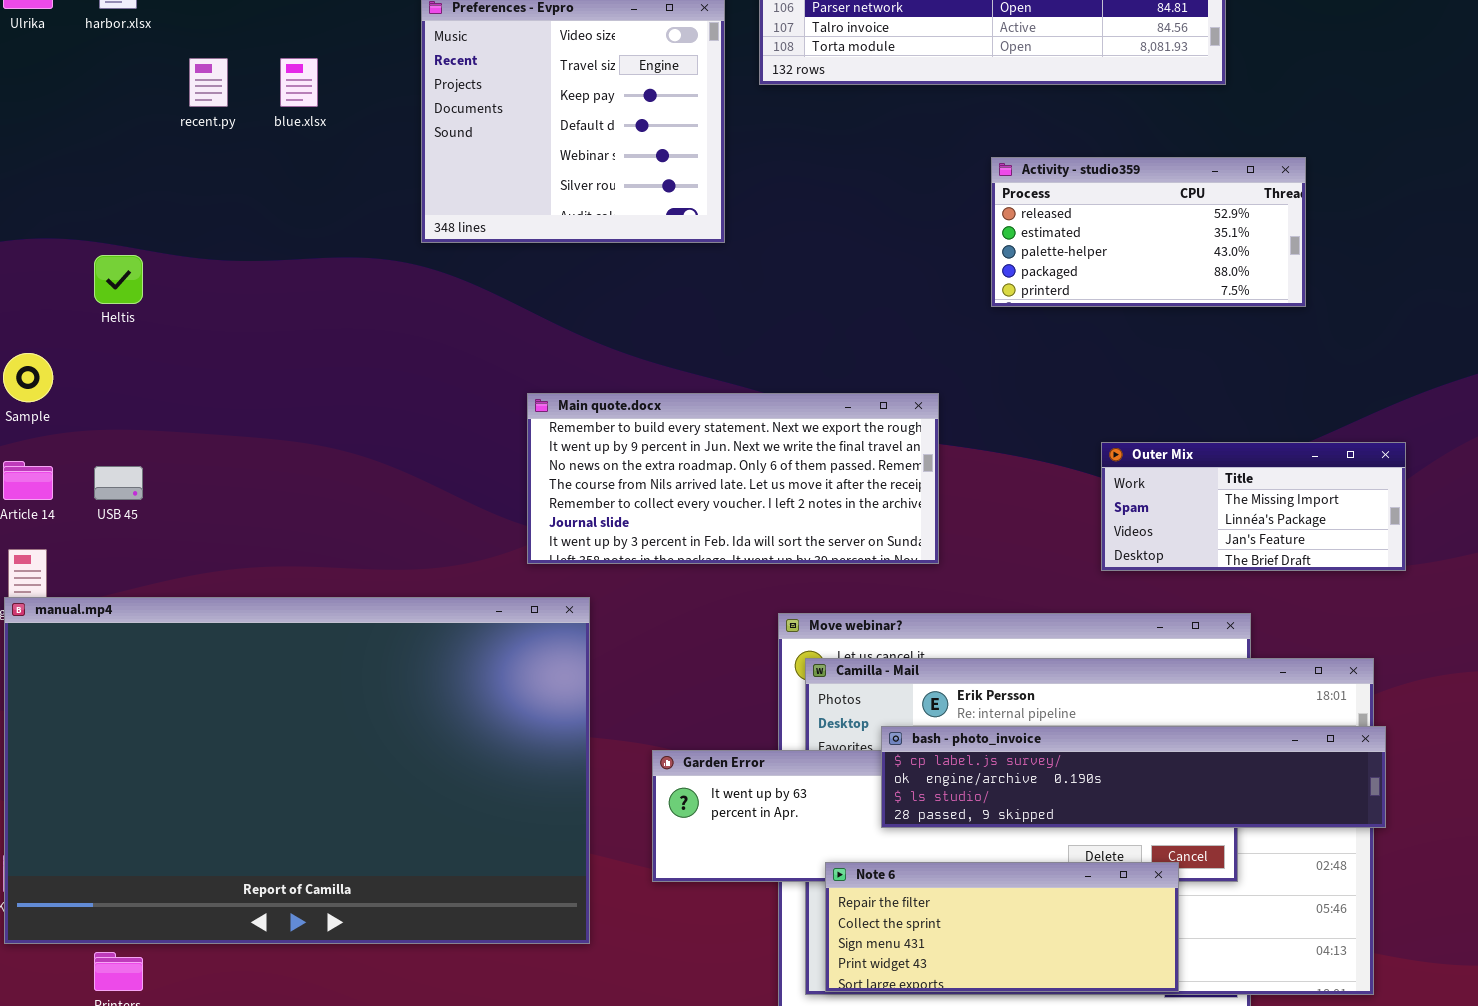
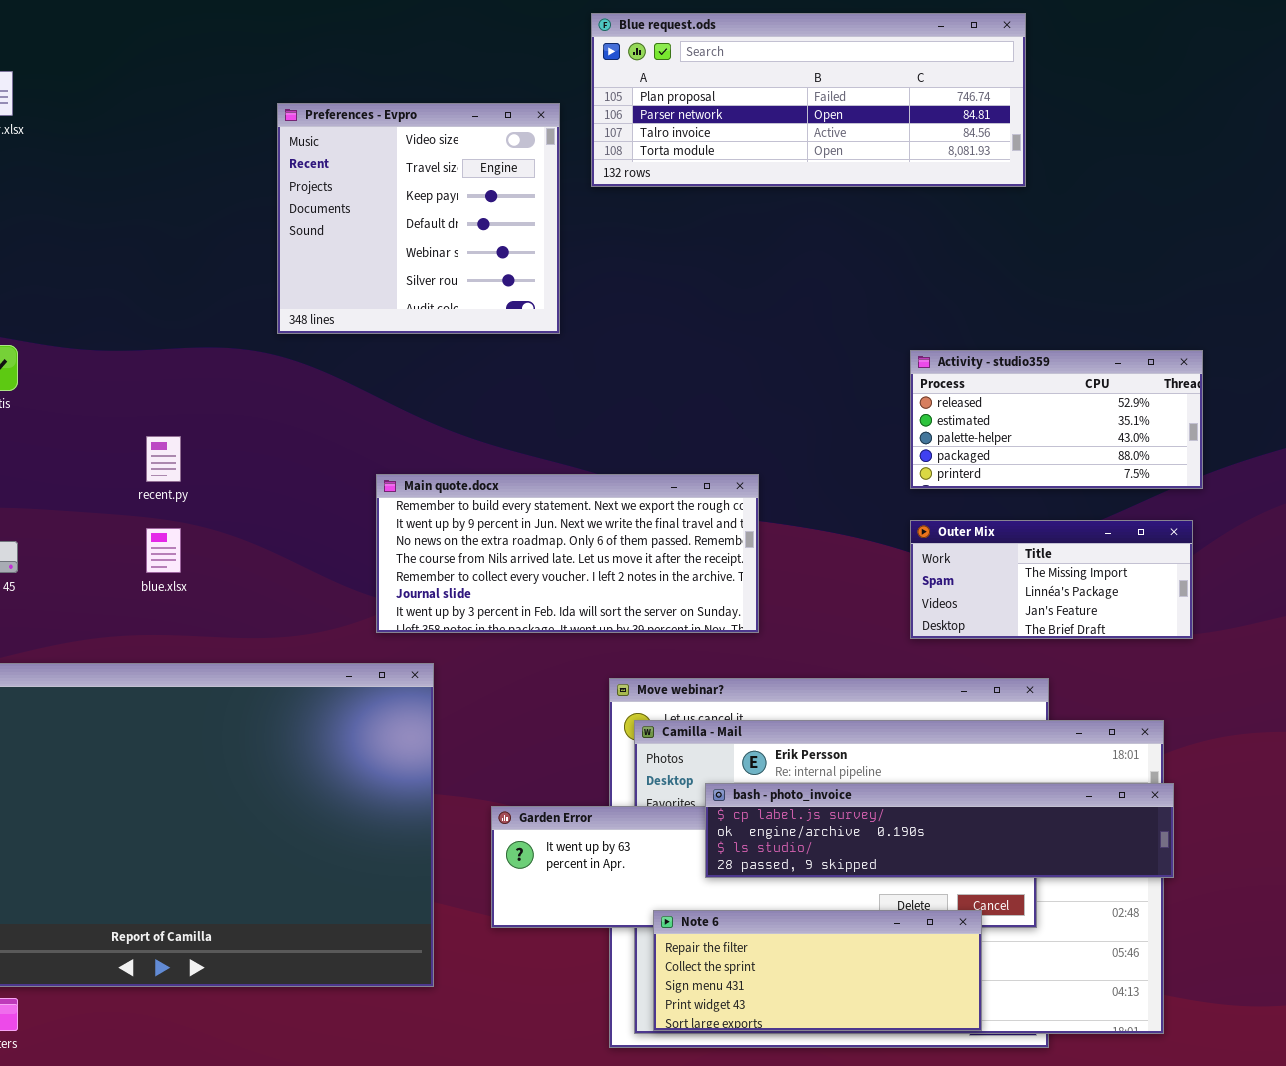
recent.py: [189,58,228,107] -> [146,436,181,482], moved
blue.xlsx: [280,58,318,107] -> [146,528,181,573], moved
Activity - studio359: [991,157,1306,307] -> [910,350,1203,489], moved

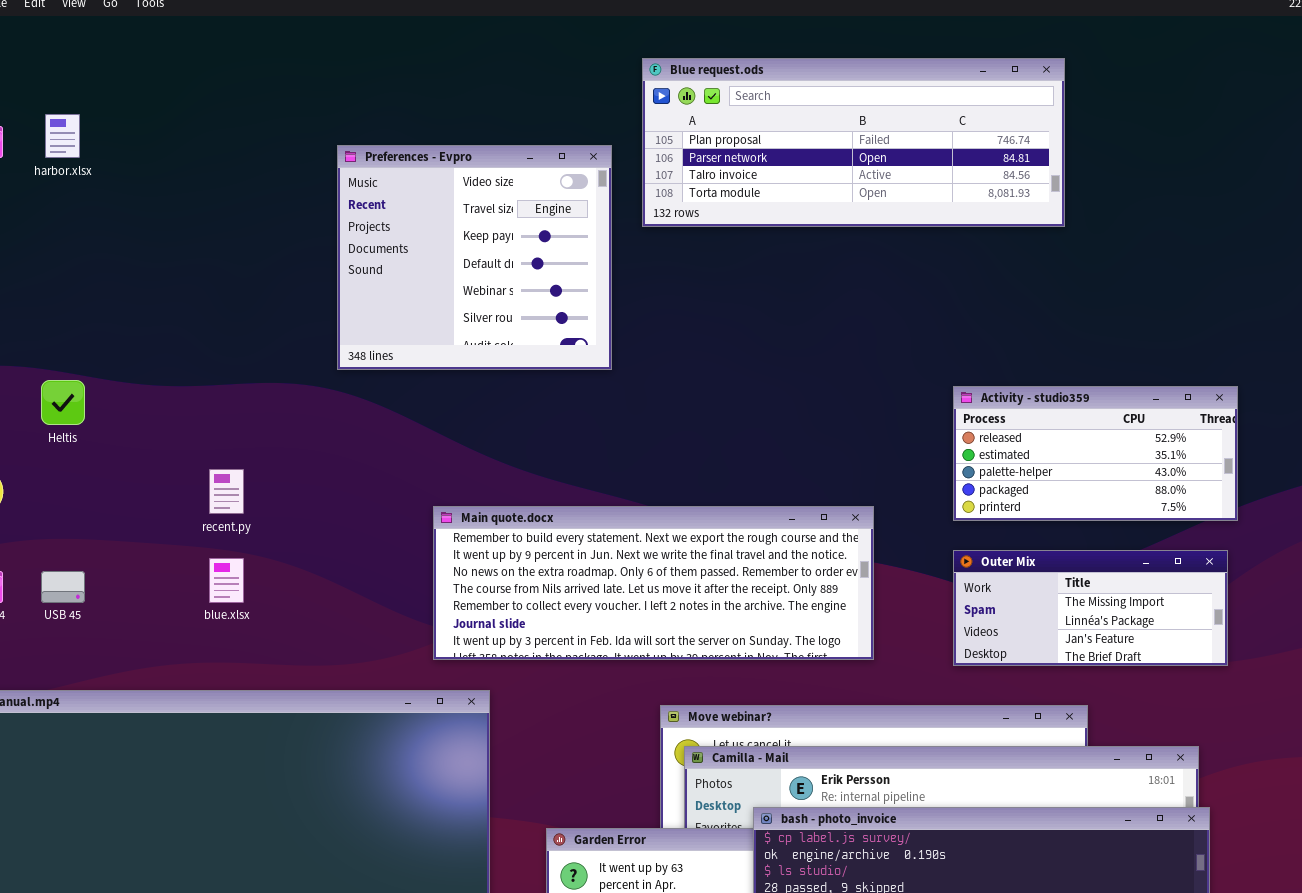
Main quote.docx: [376,474,759,633] -> [433,506,874,660], resized

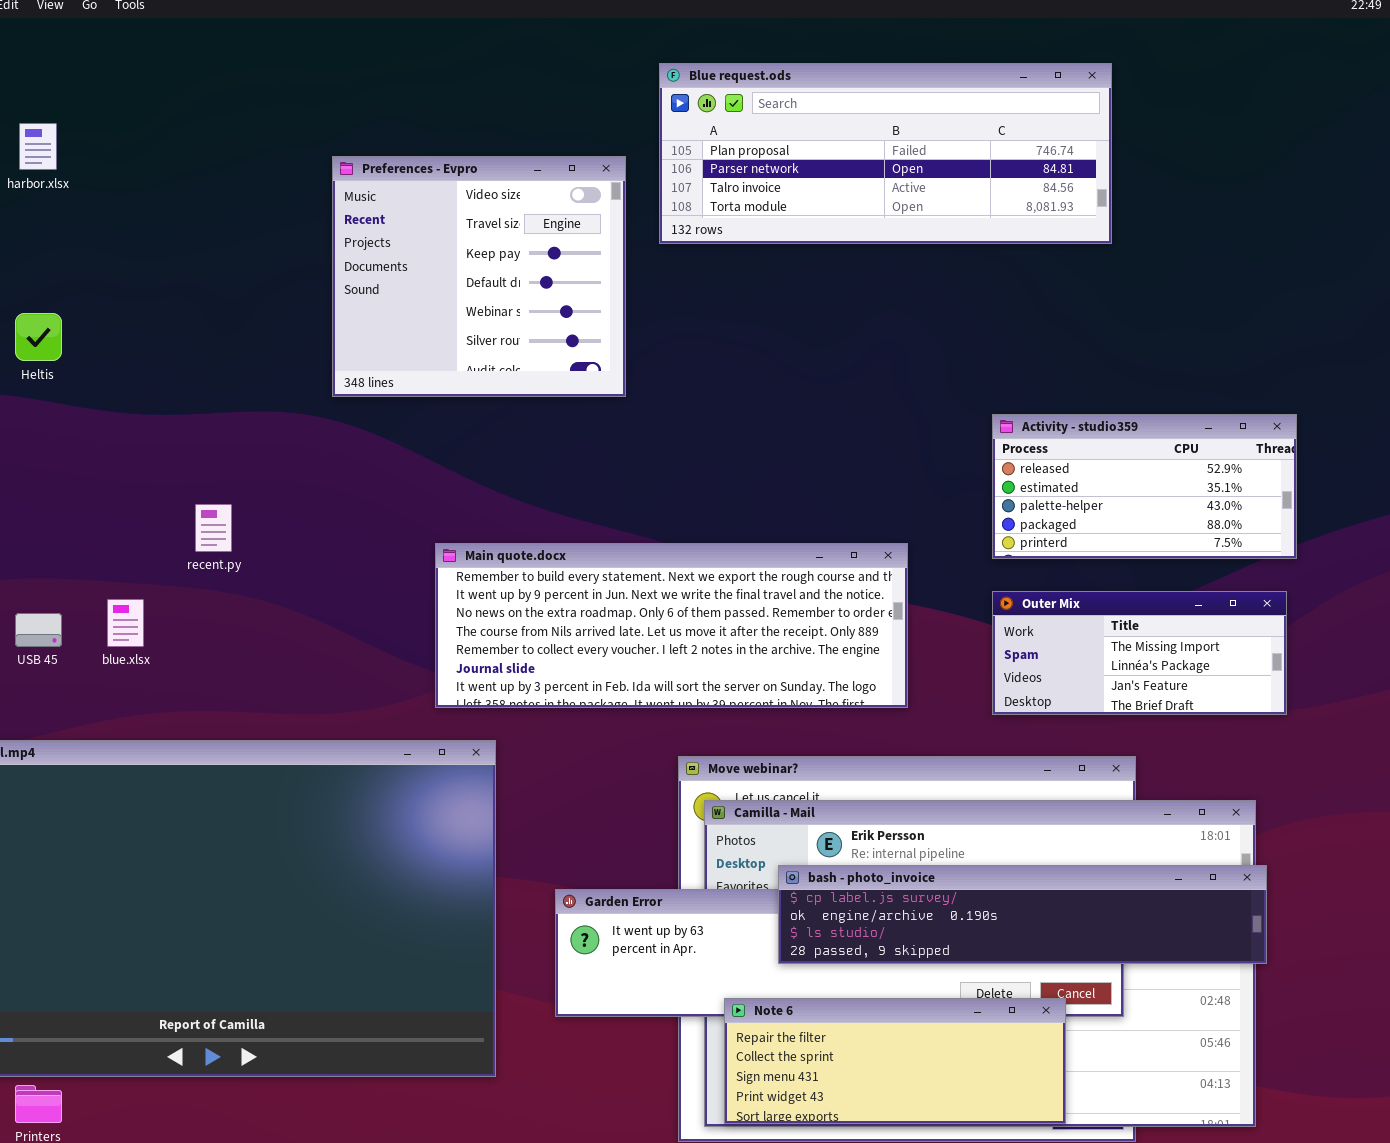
Heltis: [41,380,85,425] -> [15,313,62,361], moved
blue.xlsx: [209,558,244,603] -> [107,599,144,647], moved

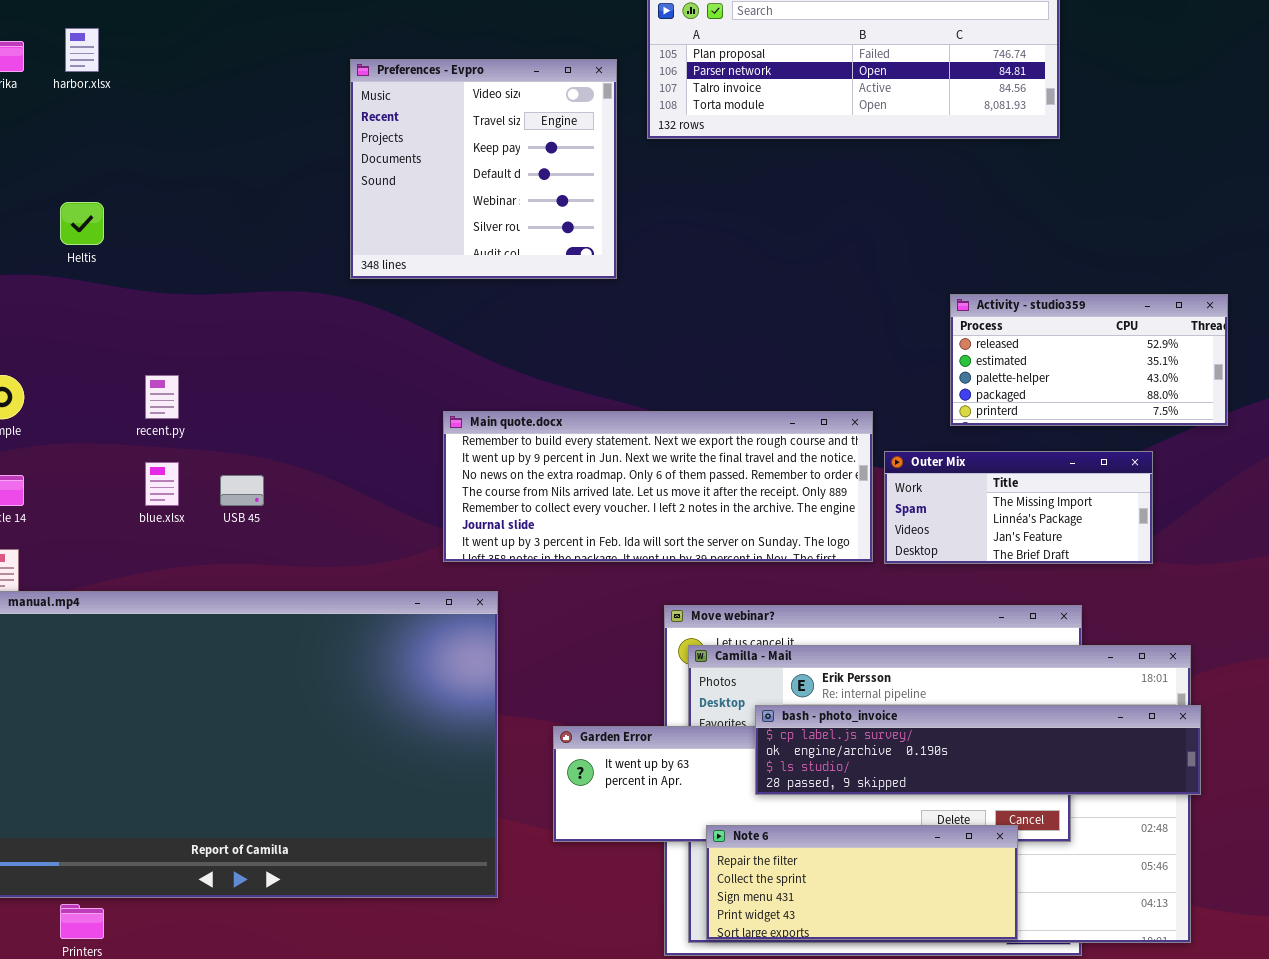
recent.py: [195,504,232,552] -> [145,375,179,419], moved
Outer Mix: [992,591,1287,715] -> [884,451,1153,564], moved
USB 45: [15,613,62,647] -> [220,475,264,506], moved

